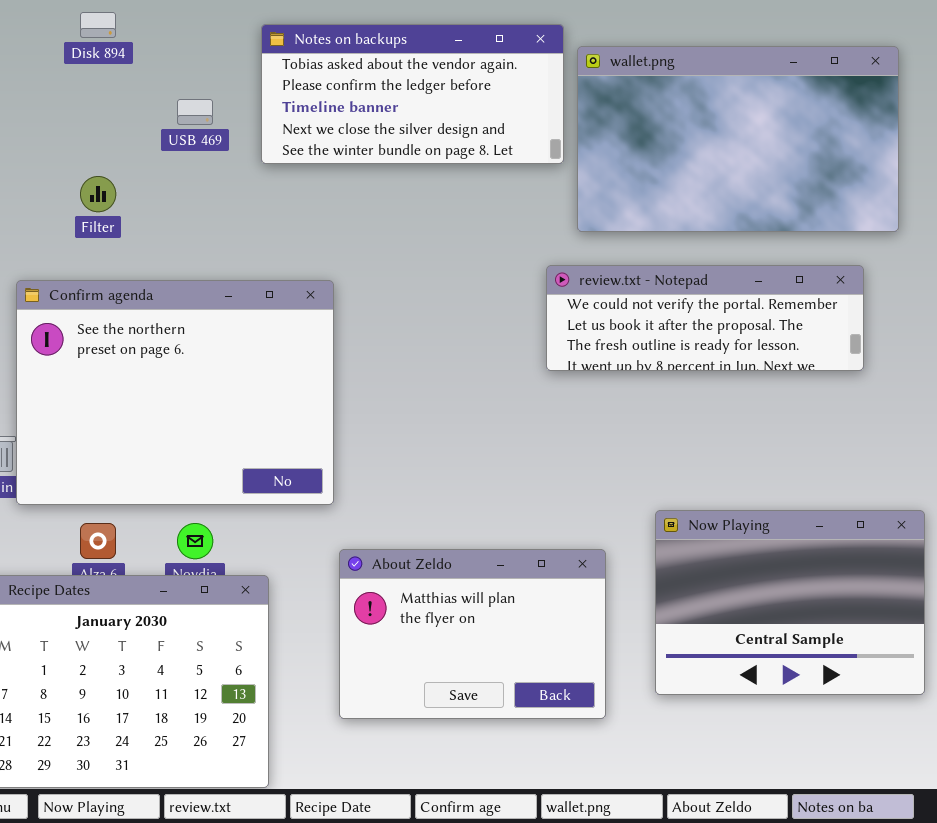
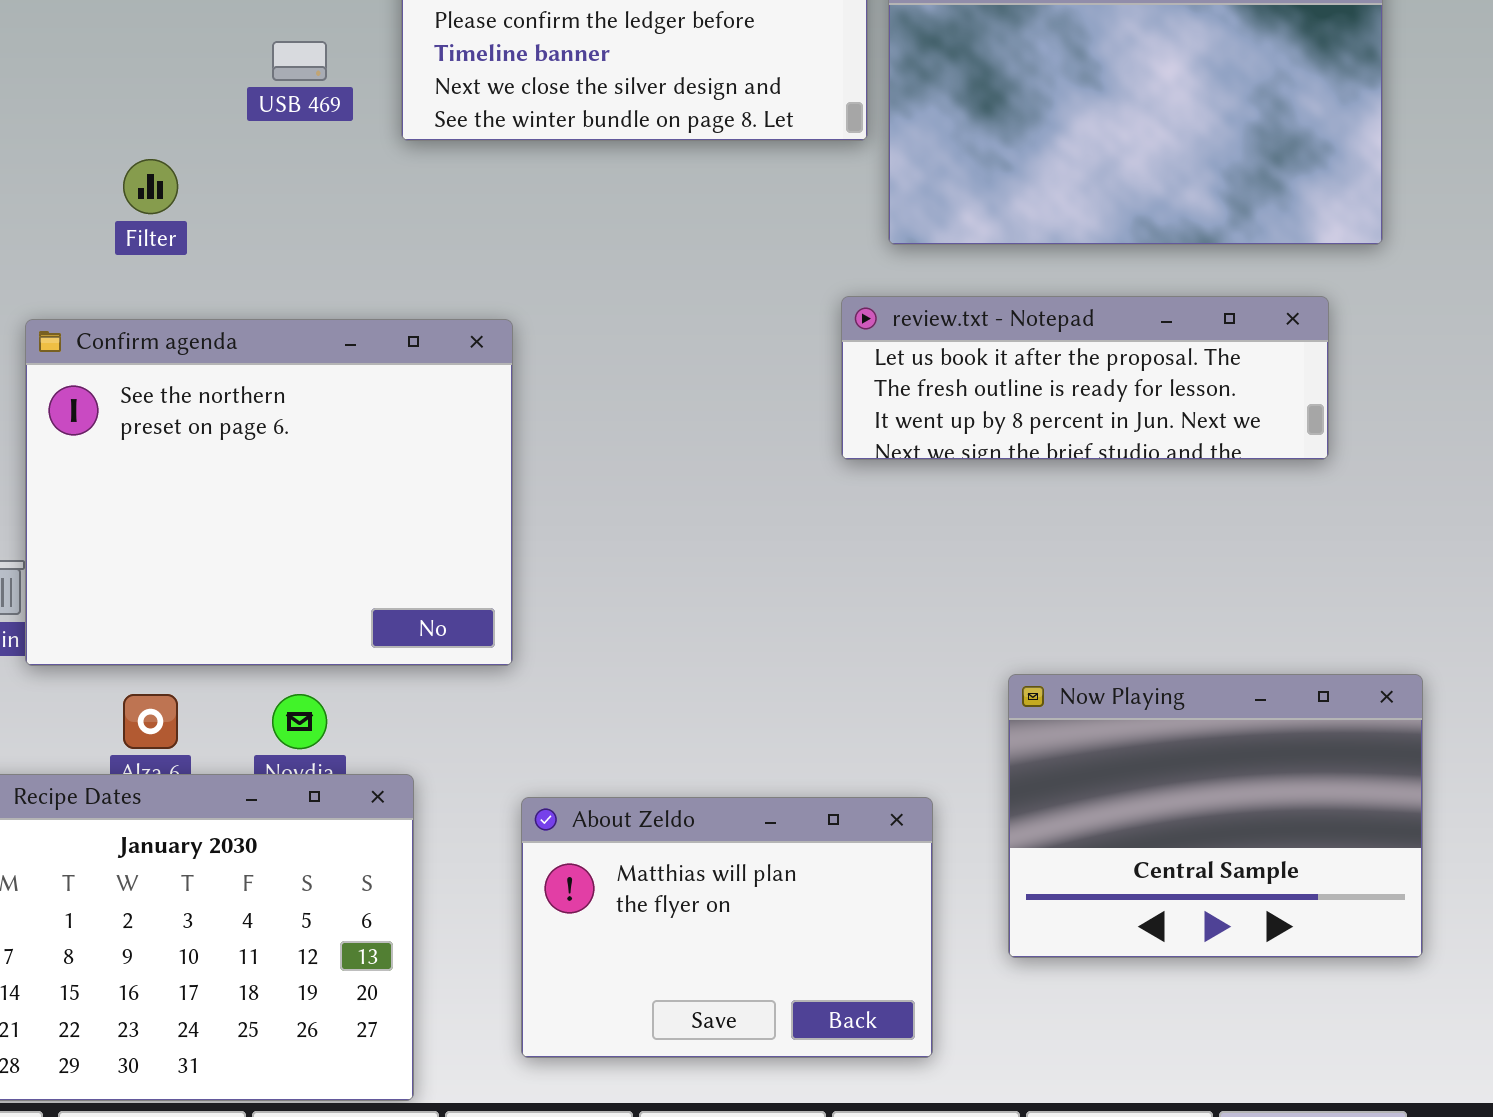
review.txt - Notepad: [546,265,864,371] -> [841,296,1329,460], scrolled down 1 row
About Zeldo: [339,549,606,719] -> [521,797,933,1058], moved

